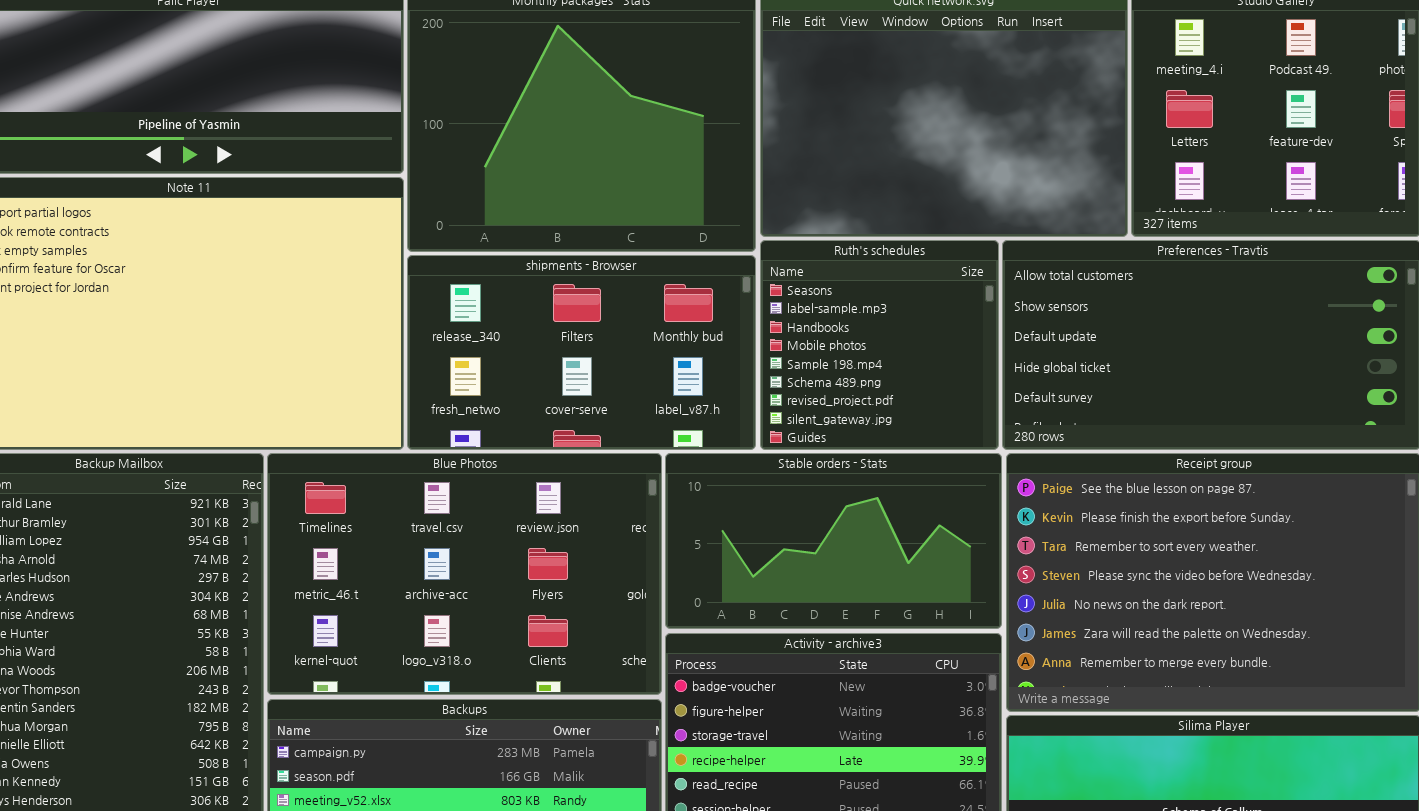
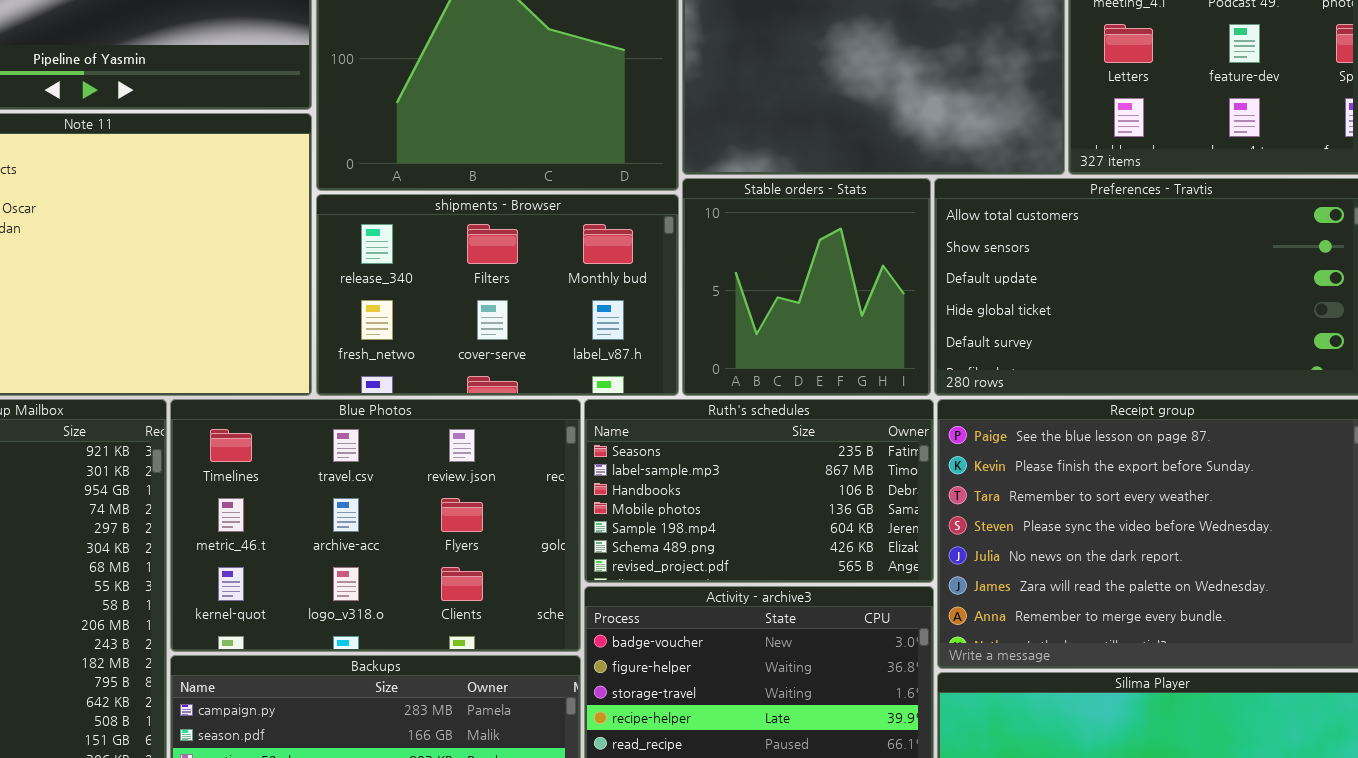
Ruth's schedules: [760,240,999,450] -> [584,399,934,583], moved, resized
Stable orders - Stats: [665,453,1002,629] -> [682,178,931,396], moved, resized

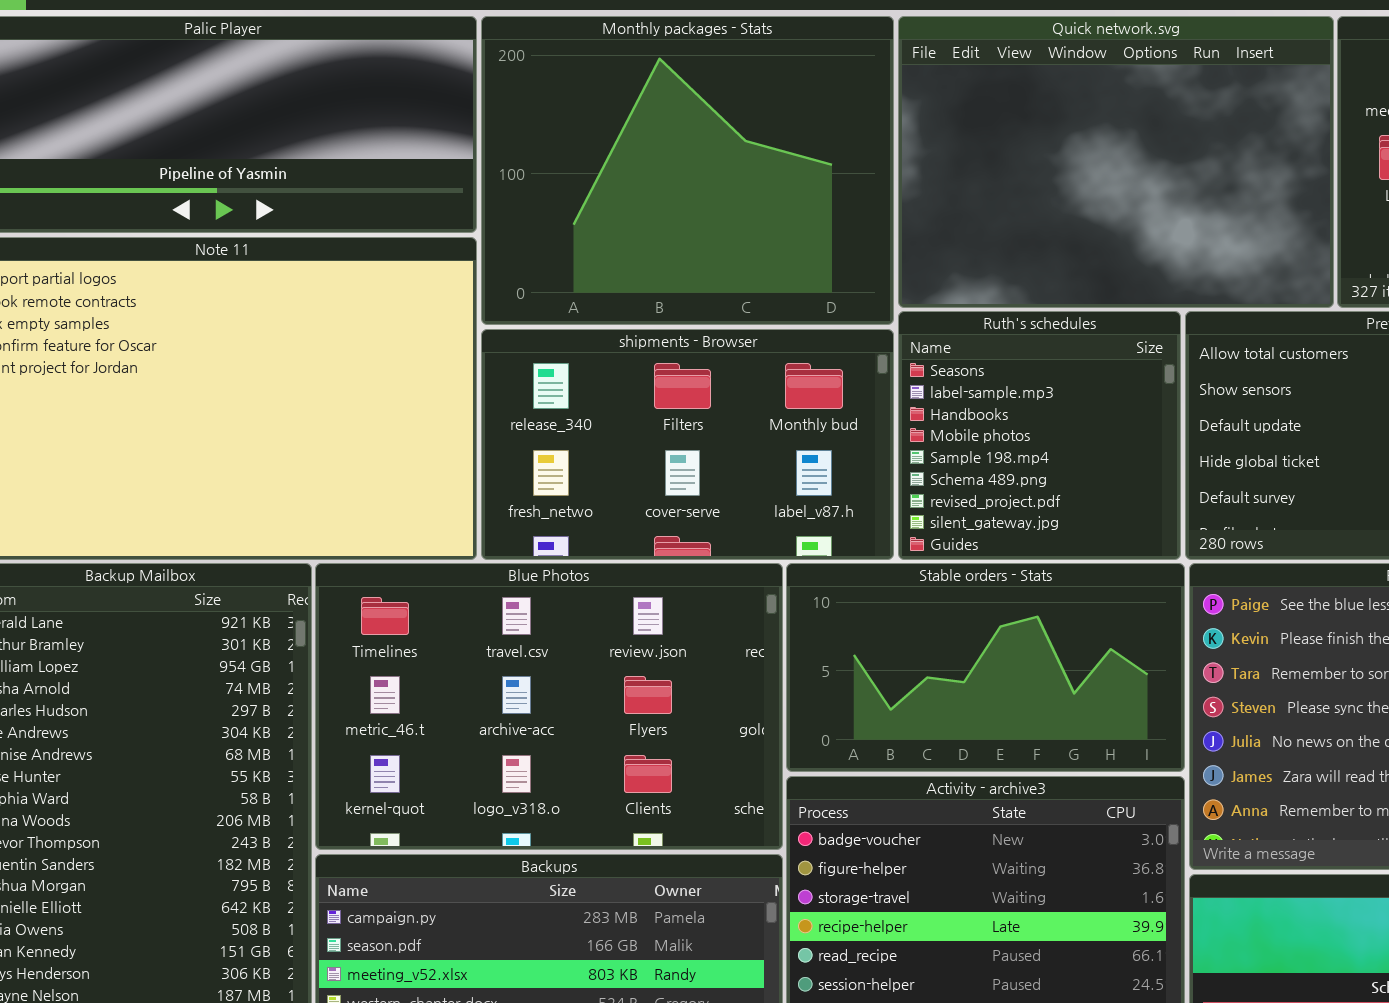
Stable orders - Stats: [682,178,931,396] -> [786,563,1185,772], moved, resized
Ruth's schedules: [584,399,934,583] -> [898,311,1181,560], moved, resized

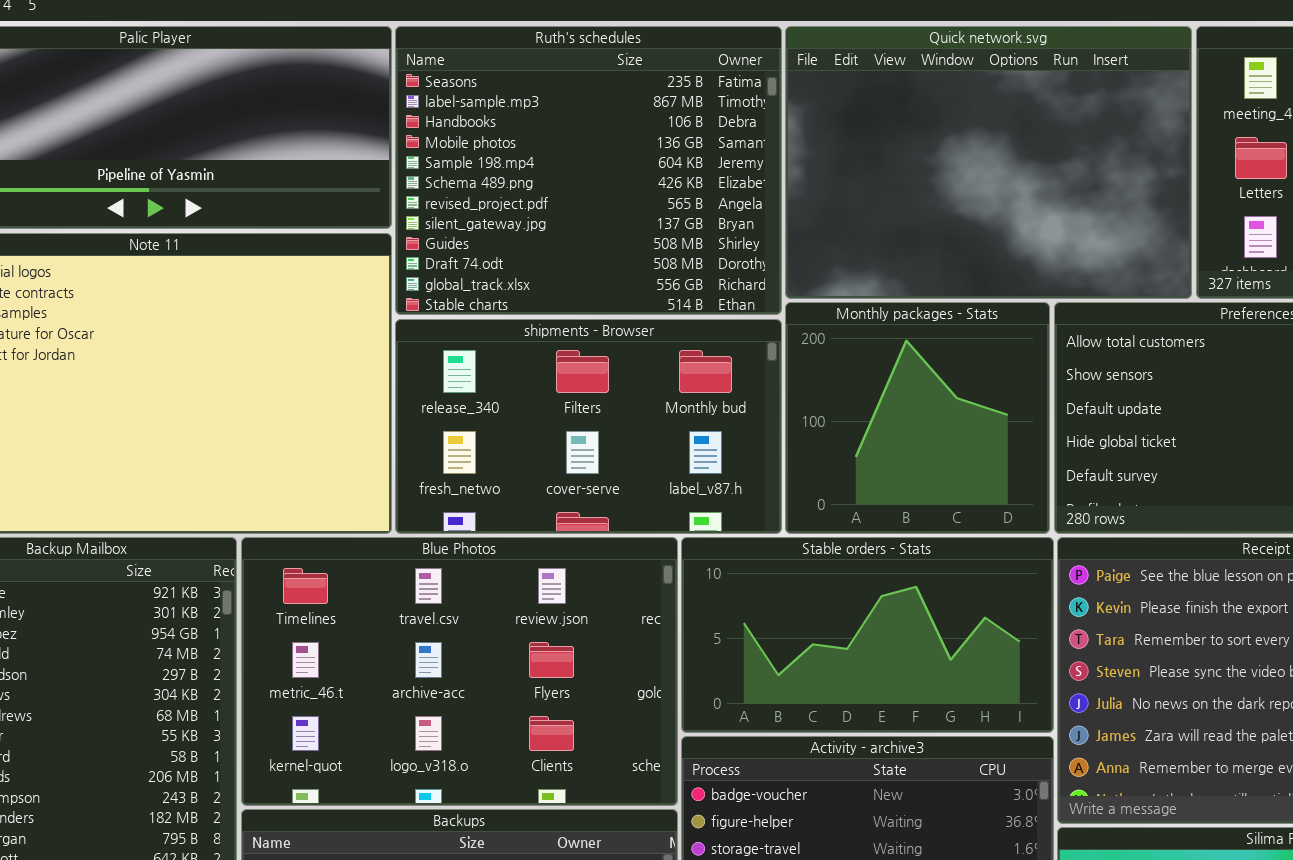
Monthly packages - Stats: [481,16,894,325] -> [785,302,1050,534], moved, resized
Ruth's schedules: [898,311,1181,560] -> [395,26,782,315], moved, resized

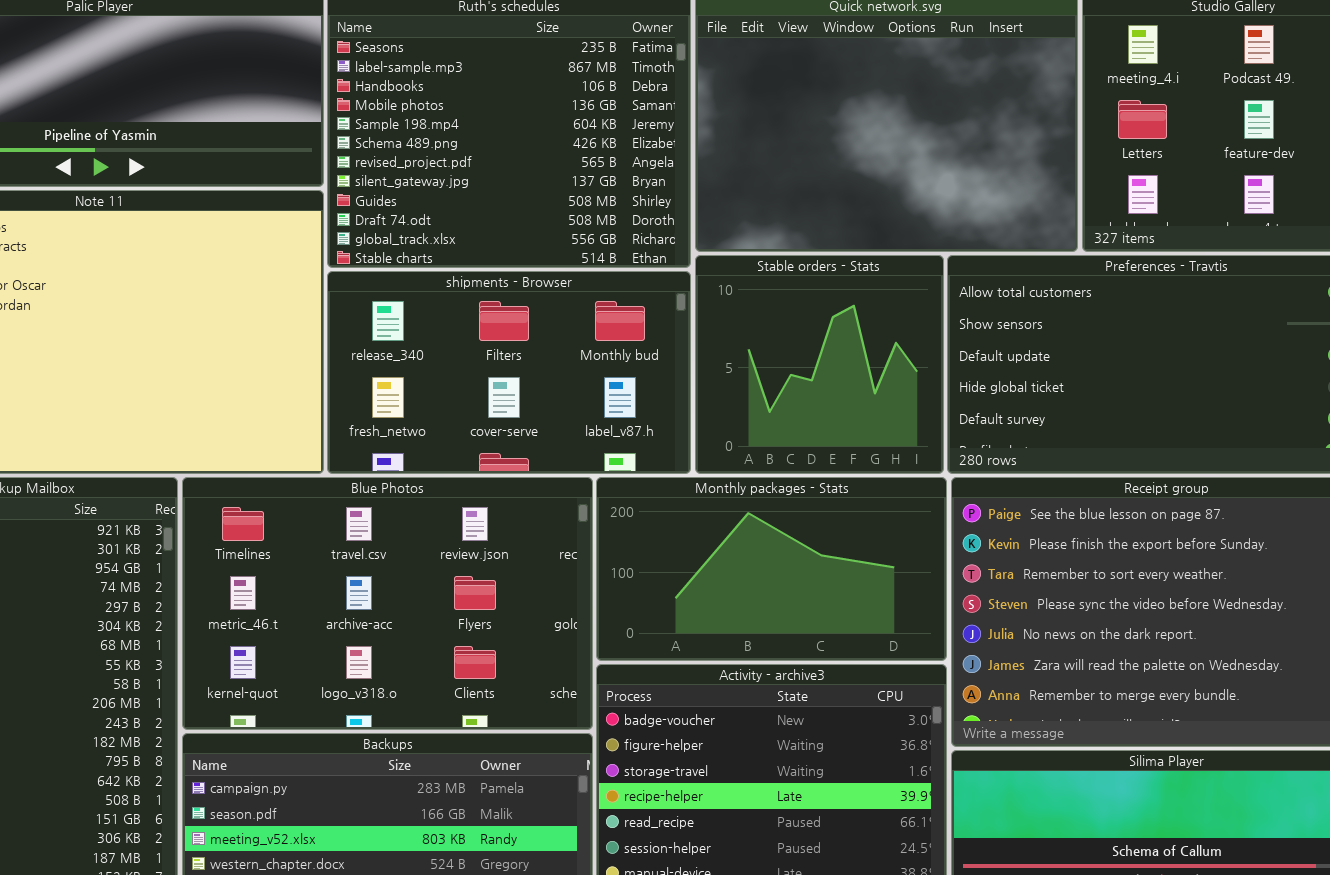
Monthly packages - Stats: [785,302,1050,534] -> [596,477,947,661], moved, resized
Stable orders - Stats: [681,537,1054,733] -> [695,255,944,474], moved, resized

